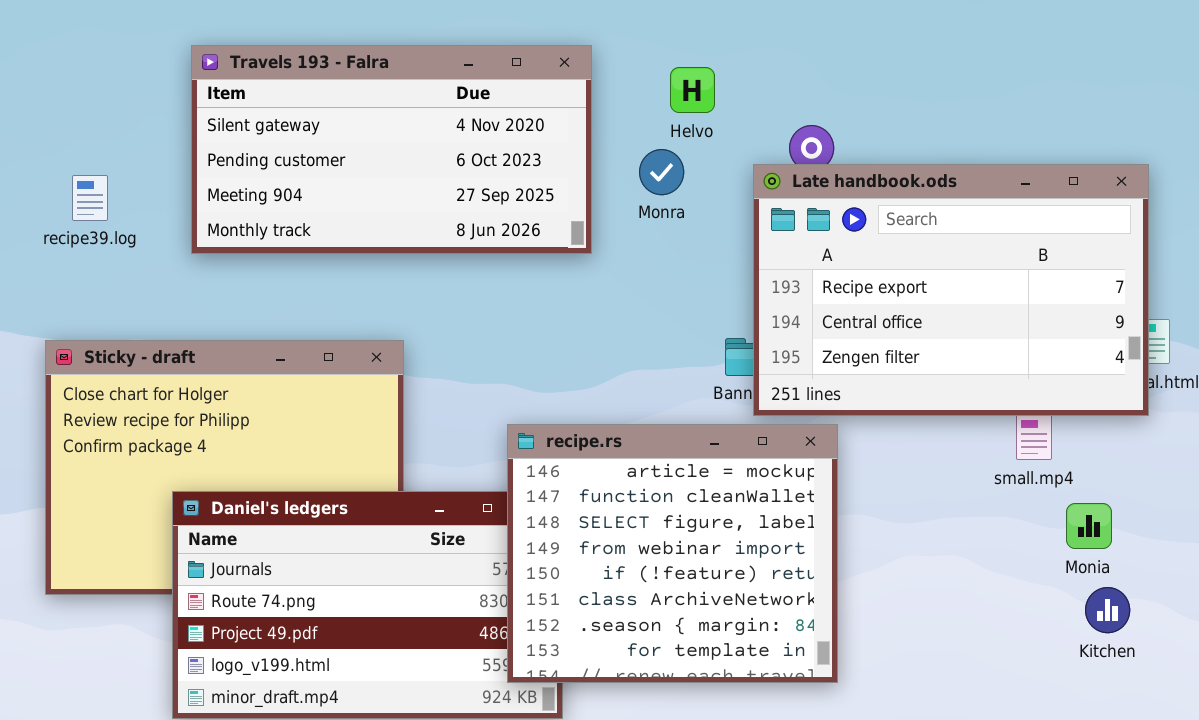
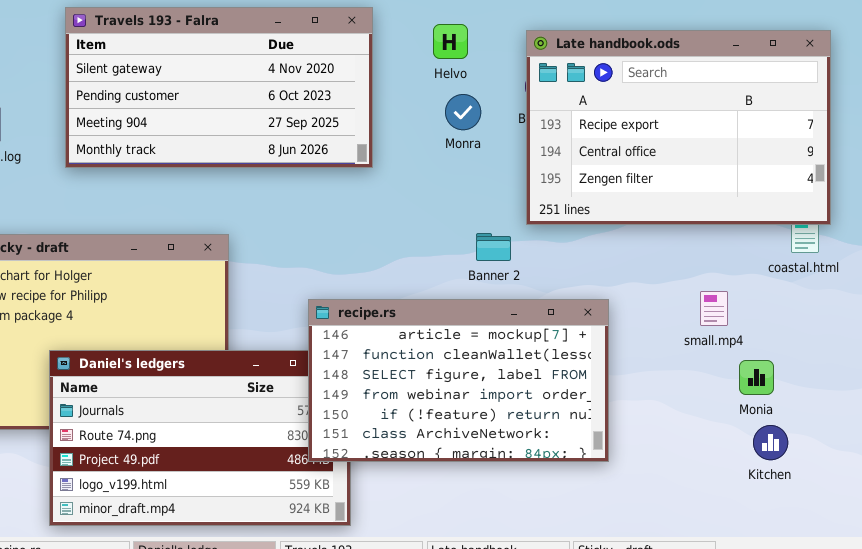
Monra: [639,149,684,195] -> [445,94,481,130], moved
Late handbook.ods: [753,164,1149,416] -> [526,30,831,225], moved
recipe.rs: [507,424,838,683] -> [308,299,609,462], resized

